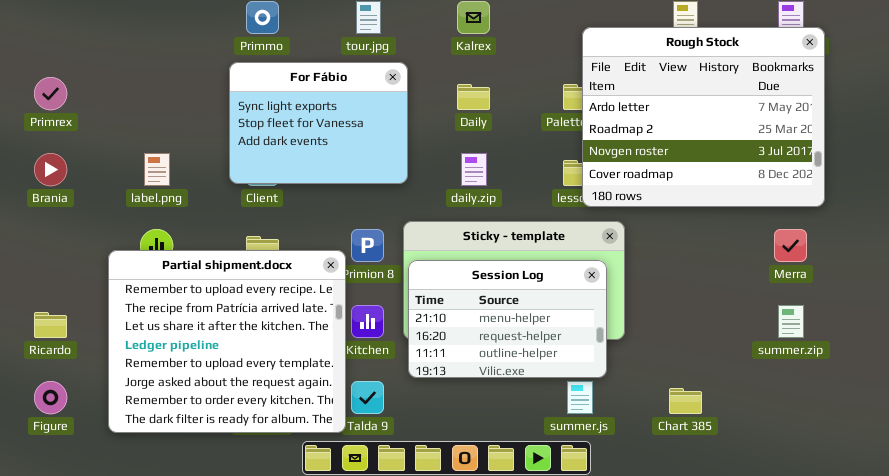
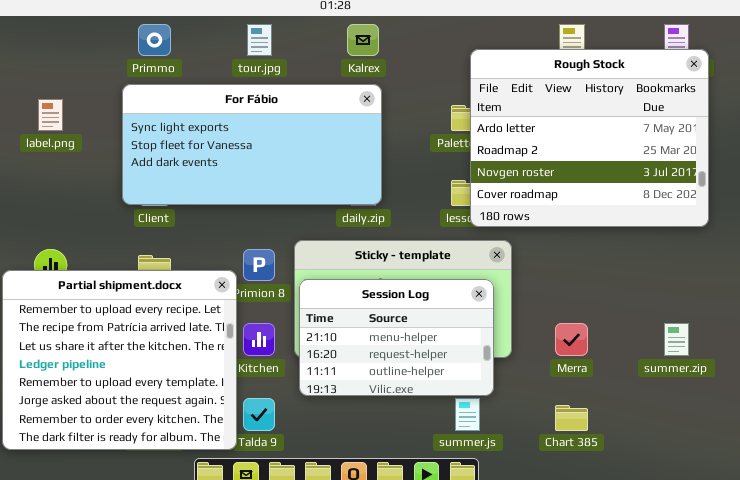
For Fábio: [229,62,408,184] -> [122,84,382,205], resized
label.png: [144,153,170,186] -> [38,99,63,131], moved
Merra: [774,229,807,262] -> [555,323,588,356], moved

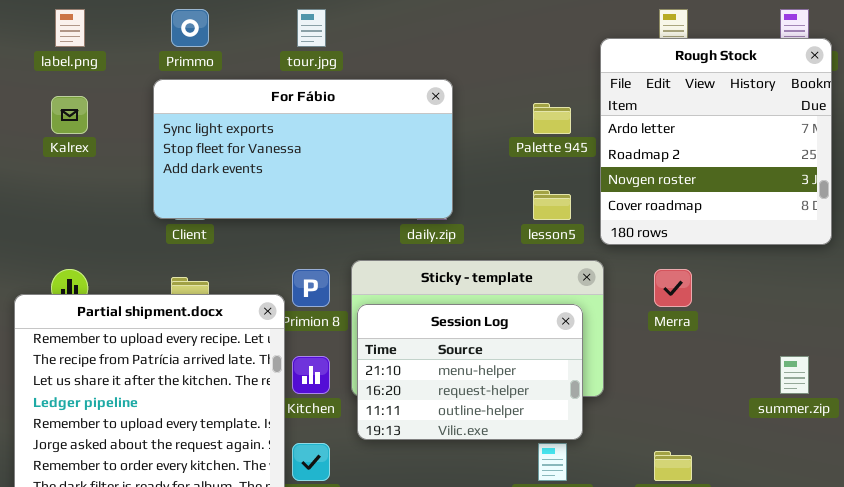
Kalrex: [347,24,379,56] -> [51,96,88,134], moved
Rough Stock: [470,49,709,227] -> [600,38,832,245], resized
label.png: [38,99,63,131] -> [55,9,85,47], moved
Merra: [555,323,588,356] -> [654,269,692,307], moved

